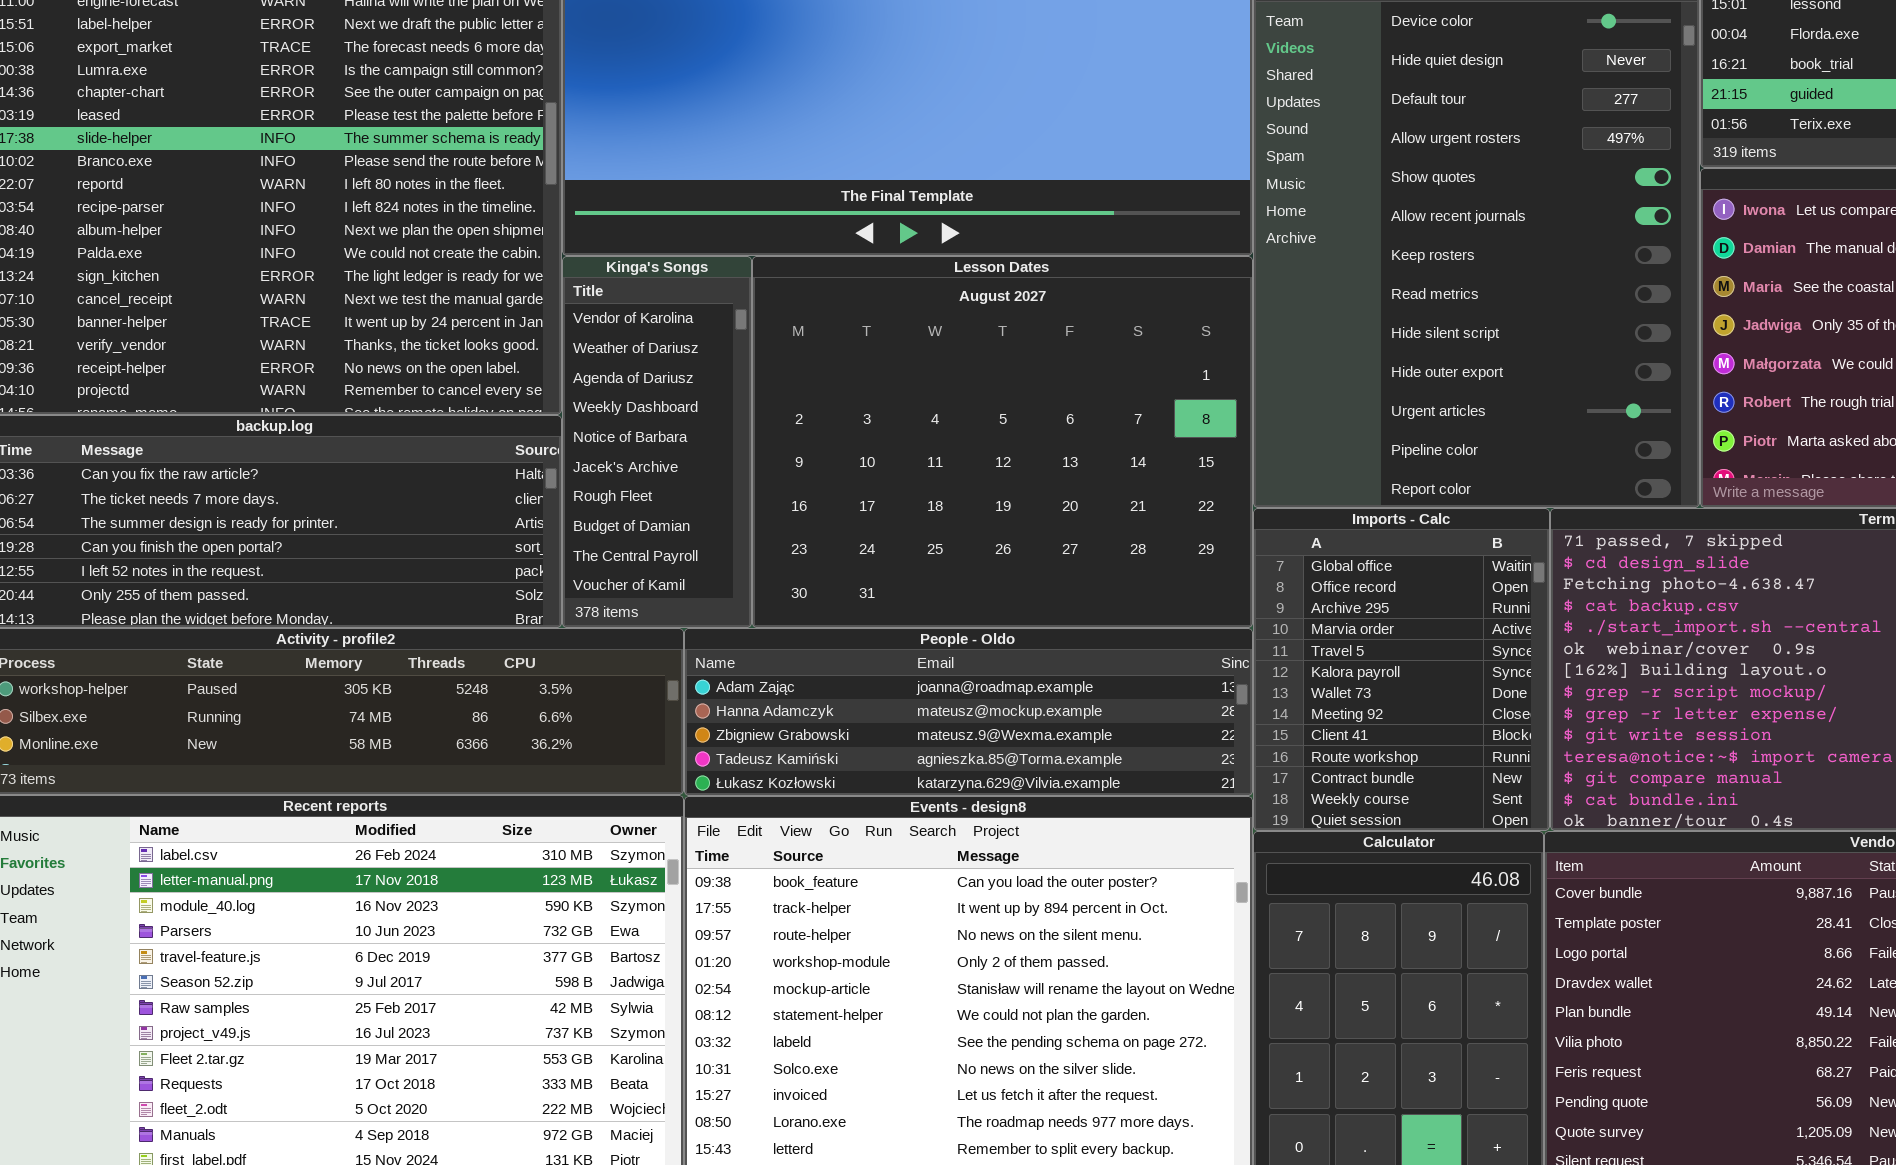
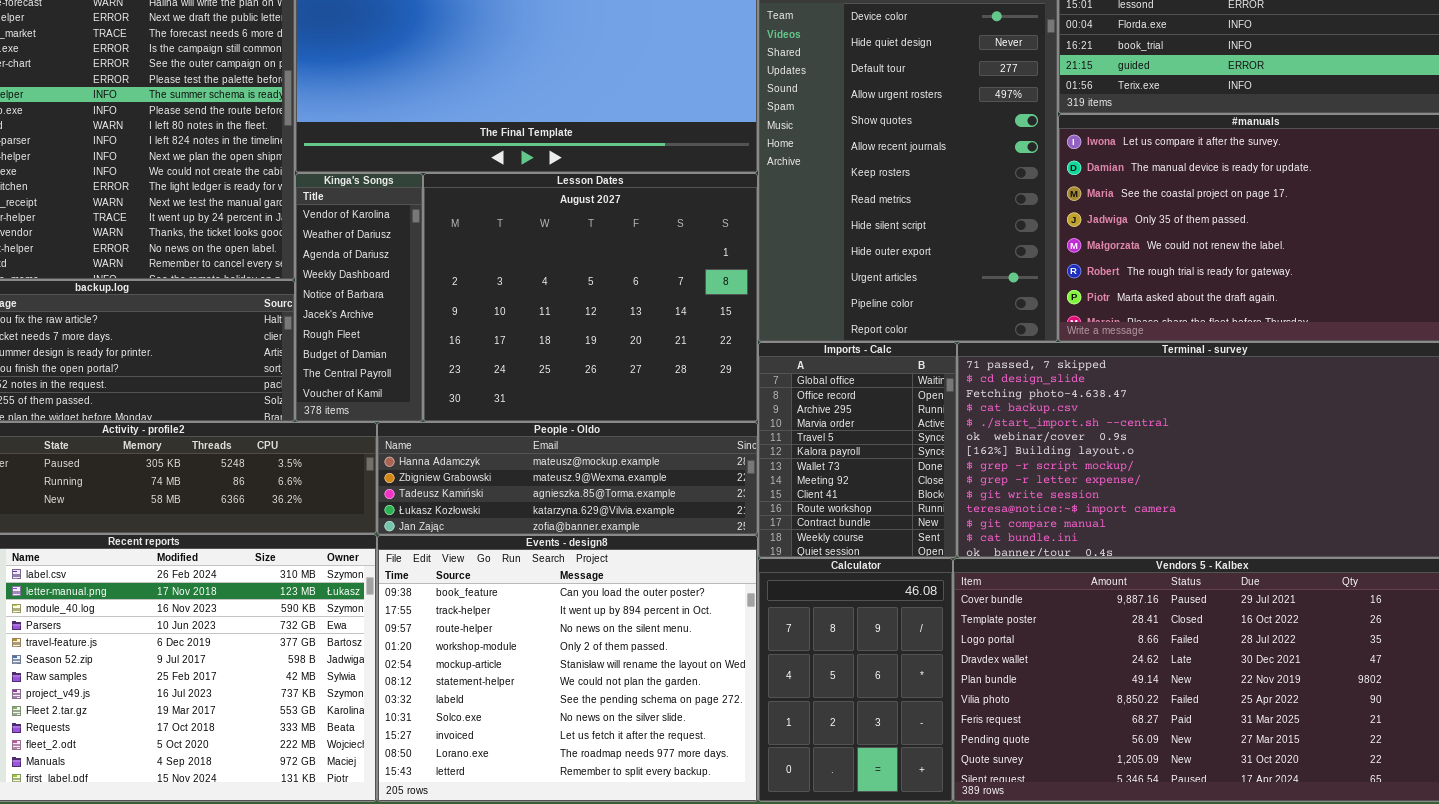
People - Oldo: [684,628,1253,796] -> [377,422,758,535], scrolled down 1 row

